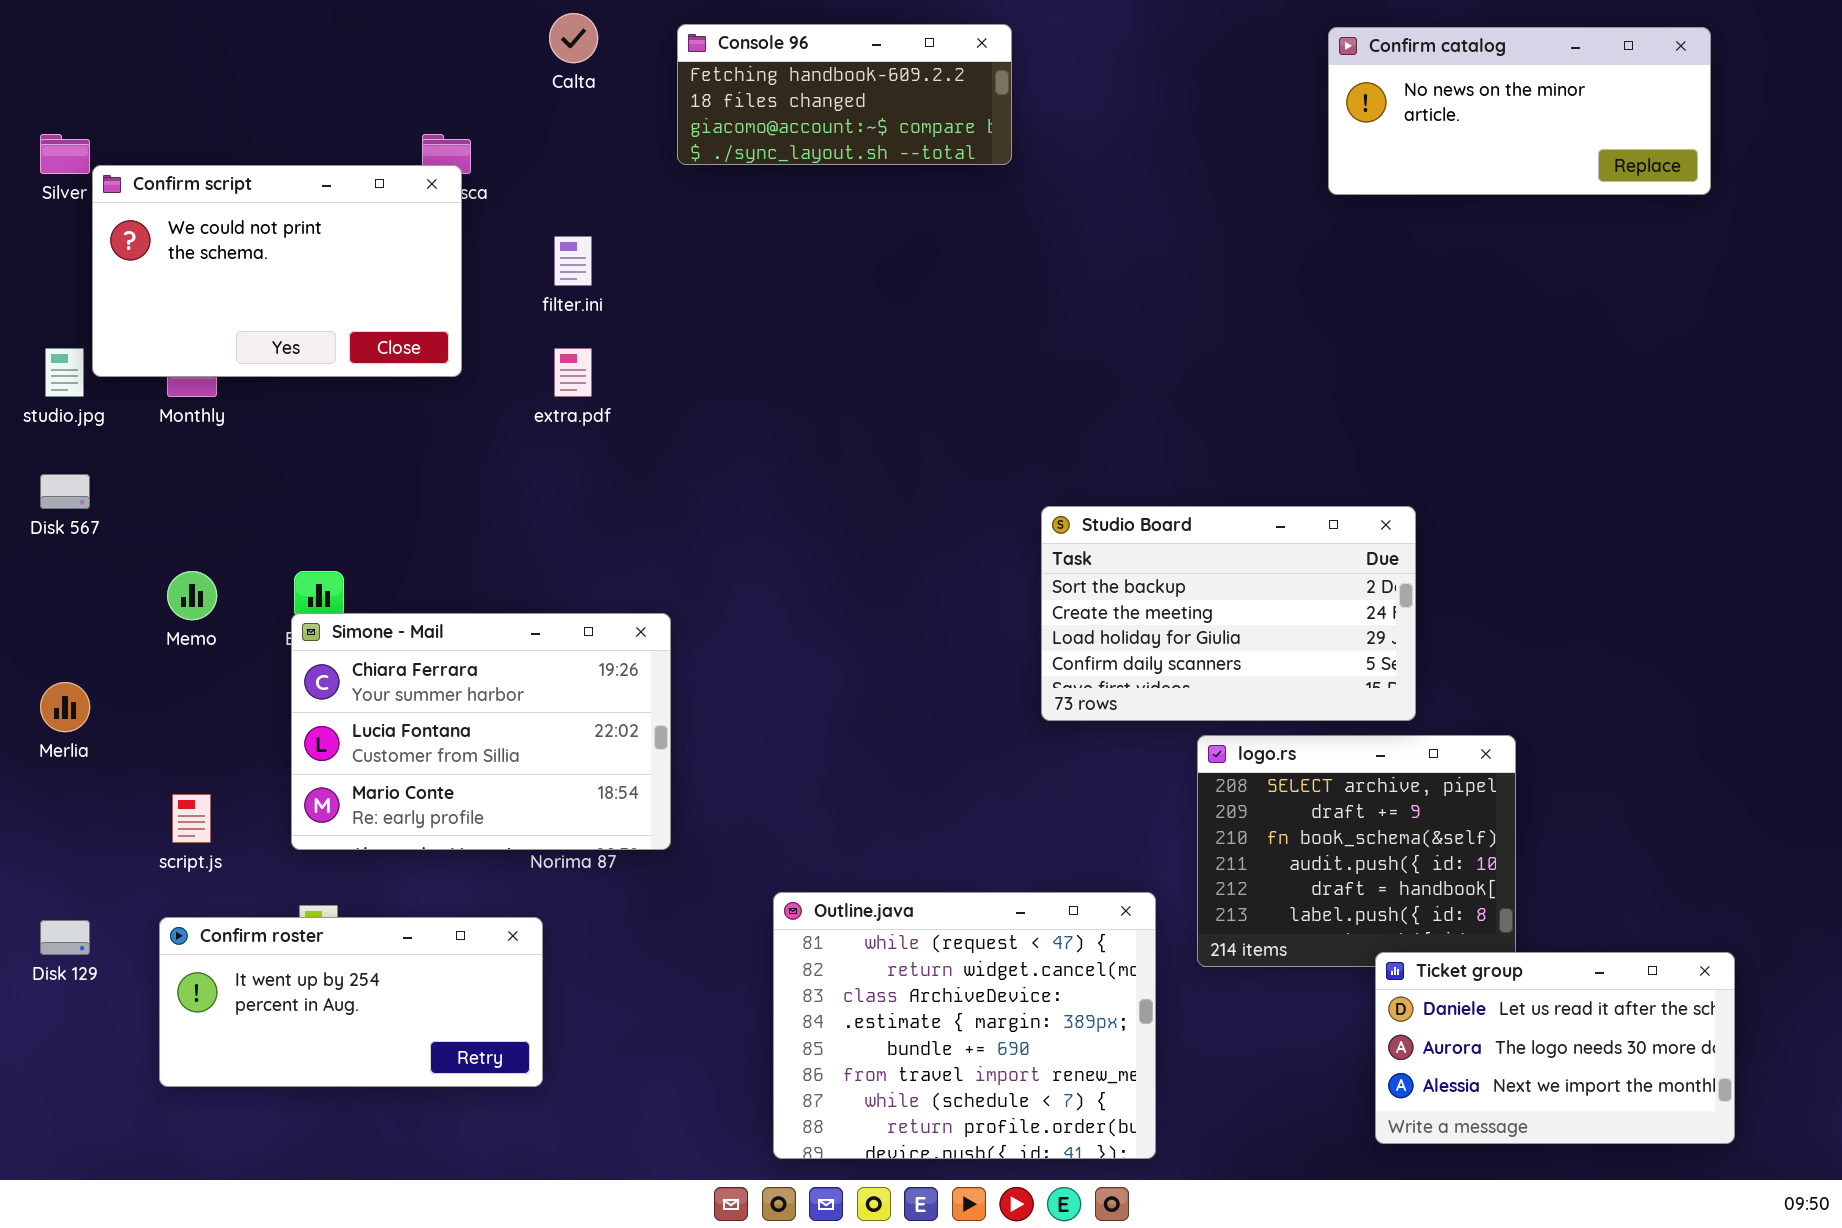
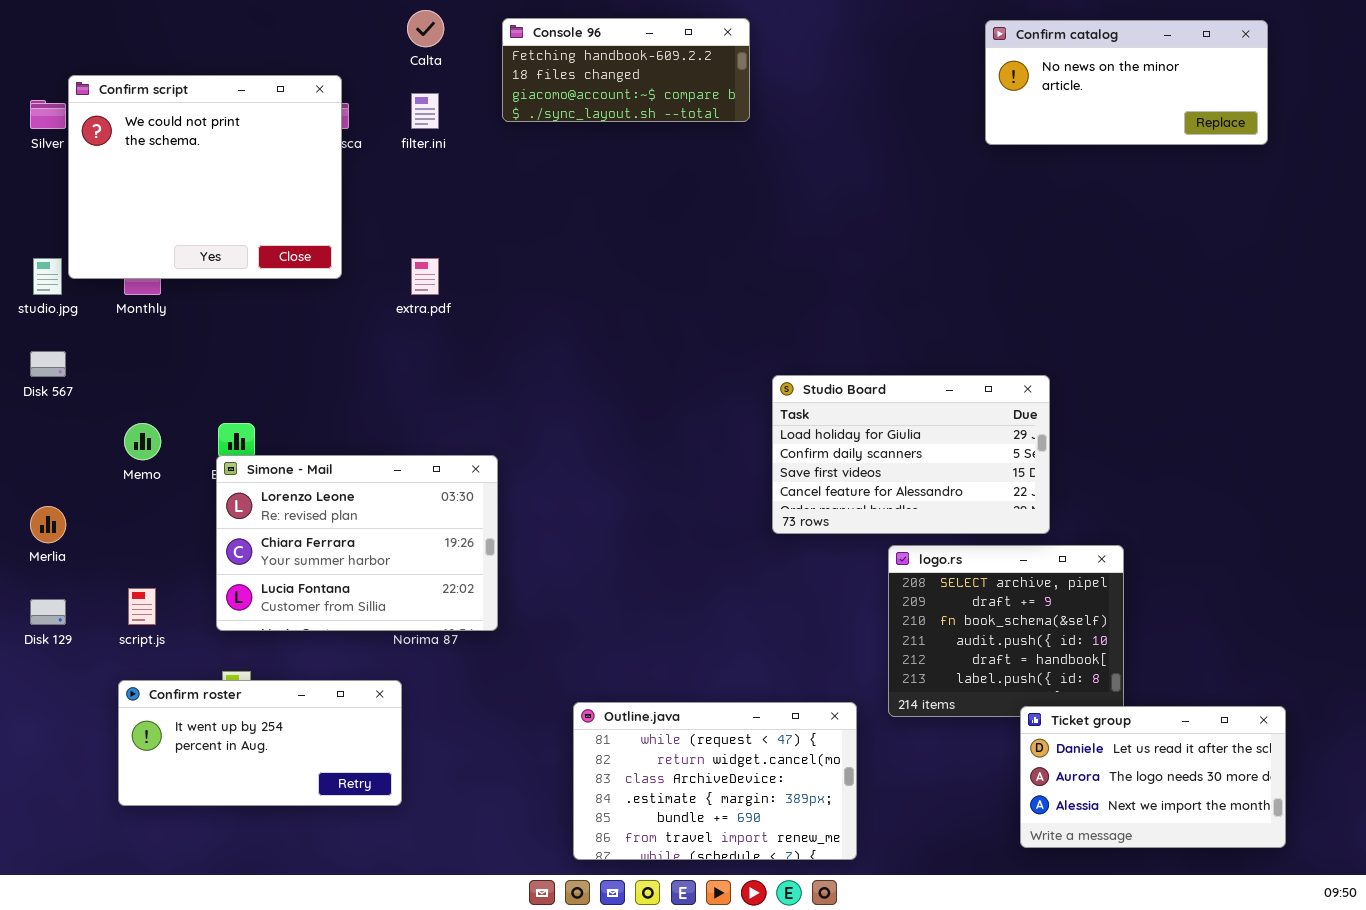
Confirm script: [92,165,462,377] -> [68,75,342,279], resized
filter.ini: [554,236,592,286] -> [411,93,439,129], moved
Studio Board: [1041,506,1416,721] -> [772,375,1050,534], scrolled down 2 rows
Simone - Mail: [291,613,671,850] -> [216,455,498,631], scrolled up 1 row
Outline.java: [773,892,1156,1159] -> [573,702,857,860], resized
Disk 129: [40,920,90,955] -> [30,599,66,625], moved

